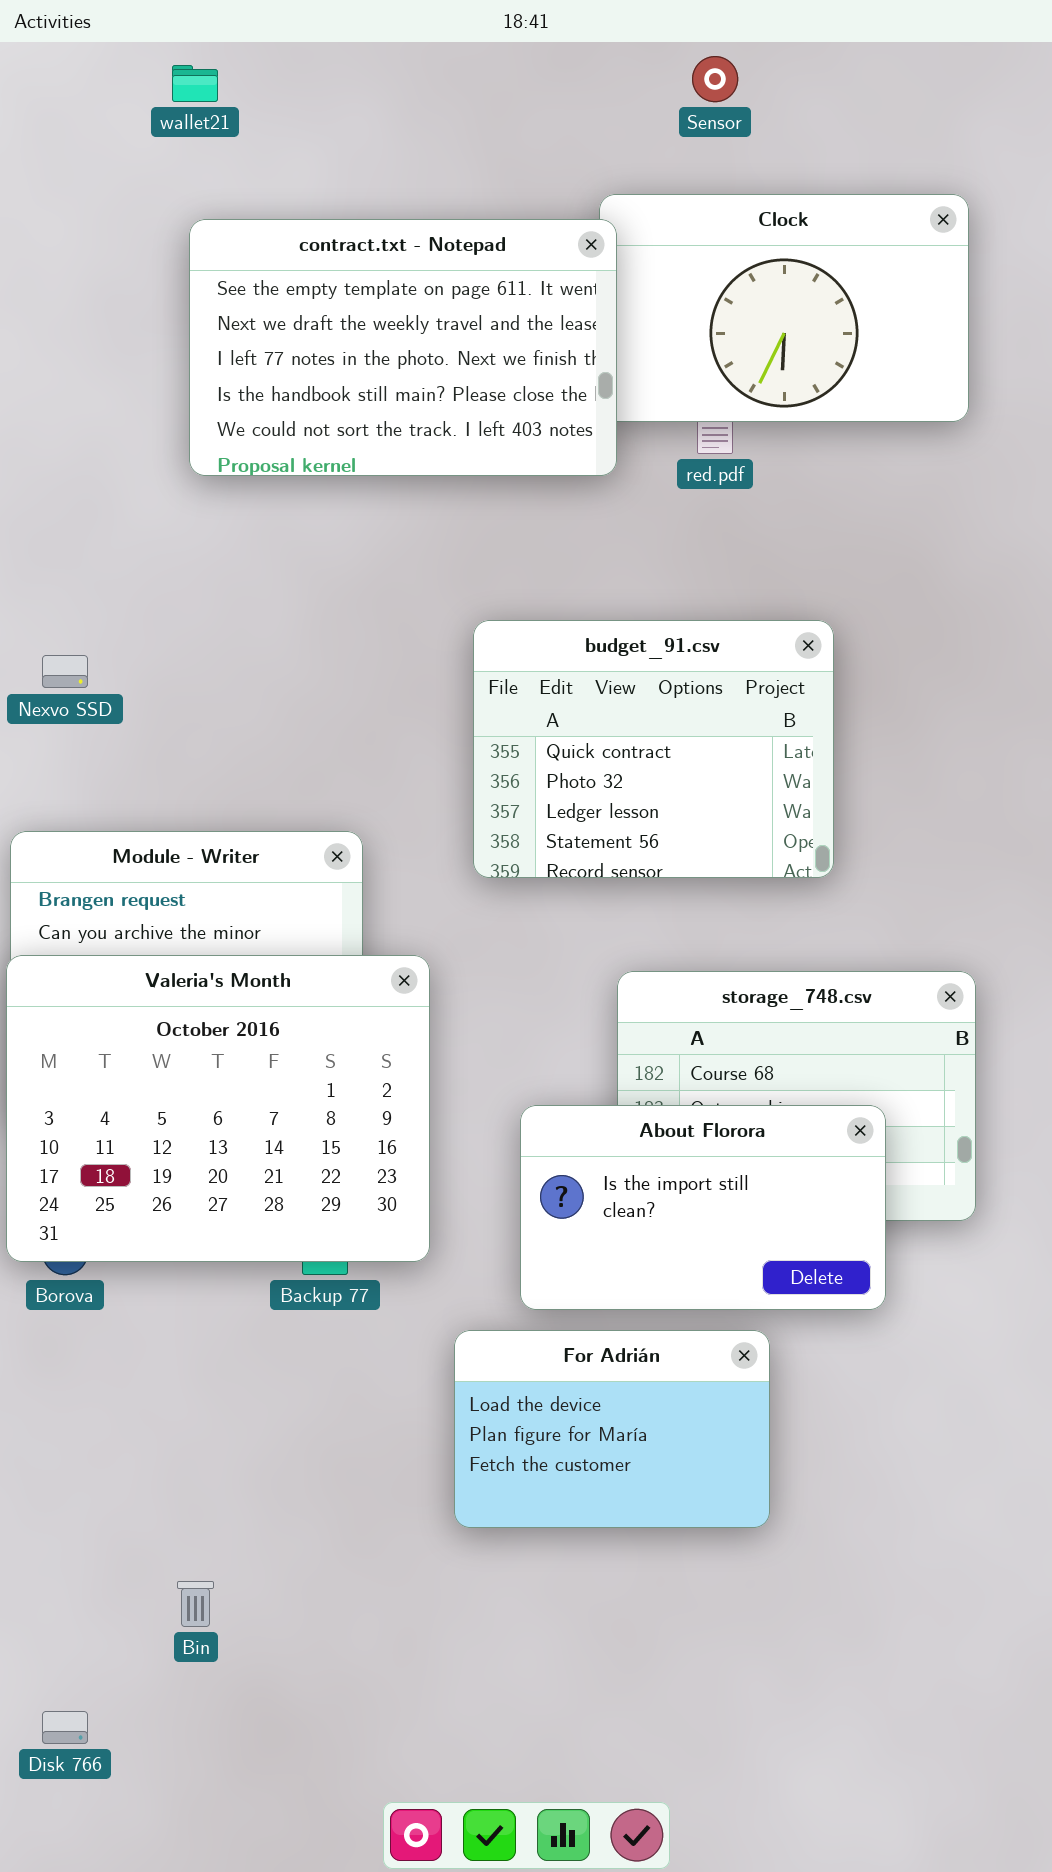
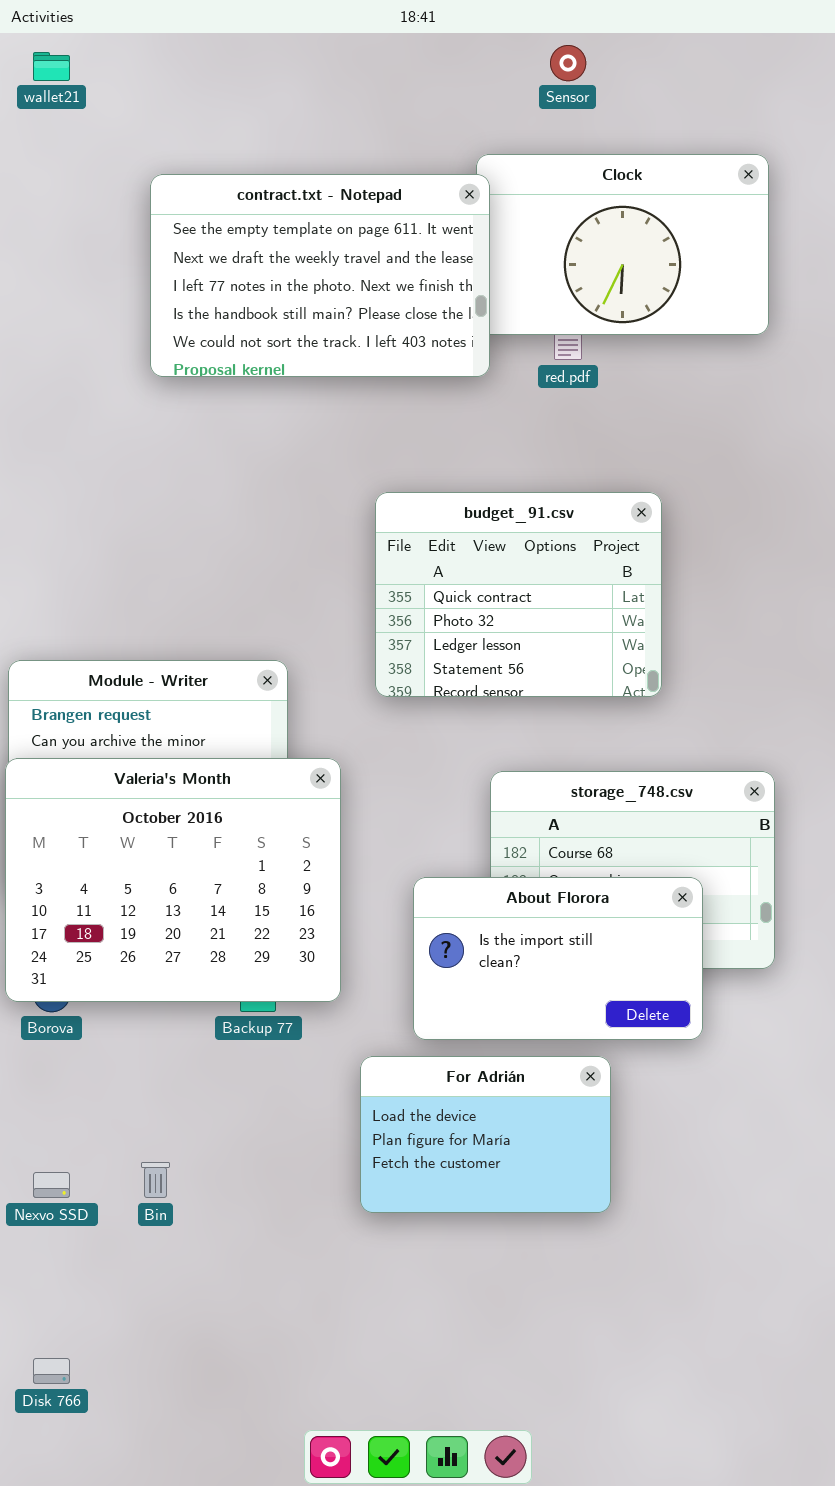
wallet21: [172,65,218,102] -> [33,52,70,81], moved
Nexvo SSD: [42,655,88,688] -> [33,1172,70,1198], moved
Bin: [177,1581,214,1627] -> [141,1162,170,1198], moved

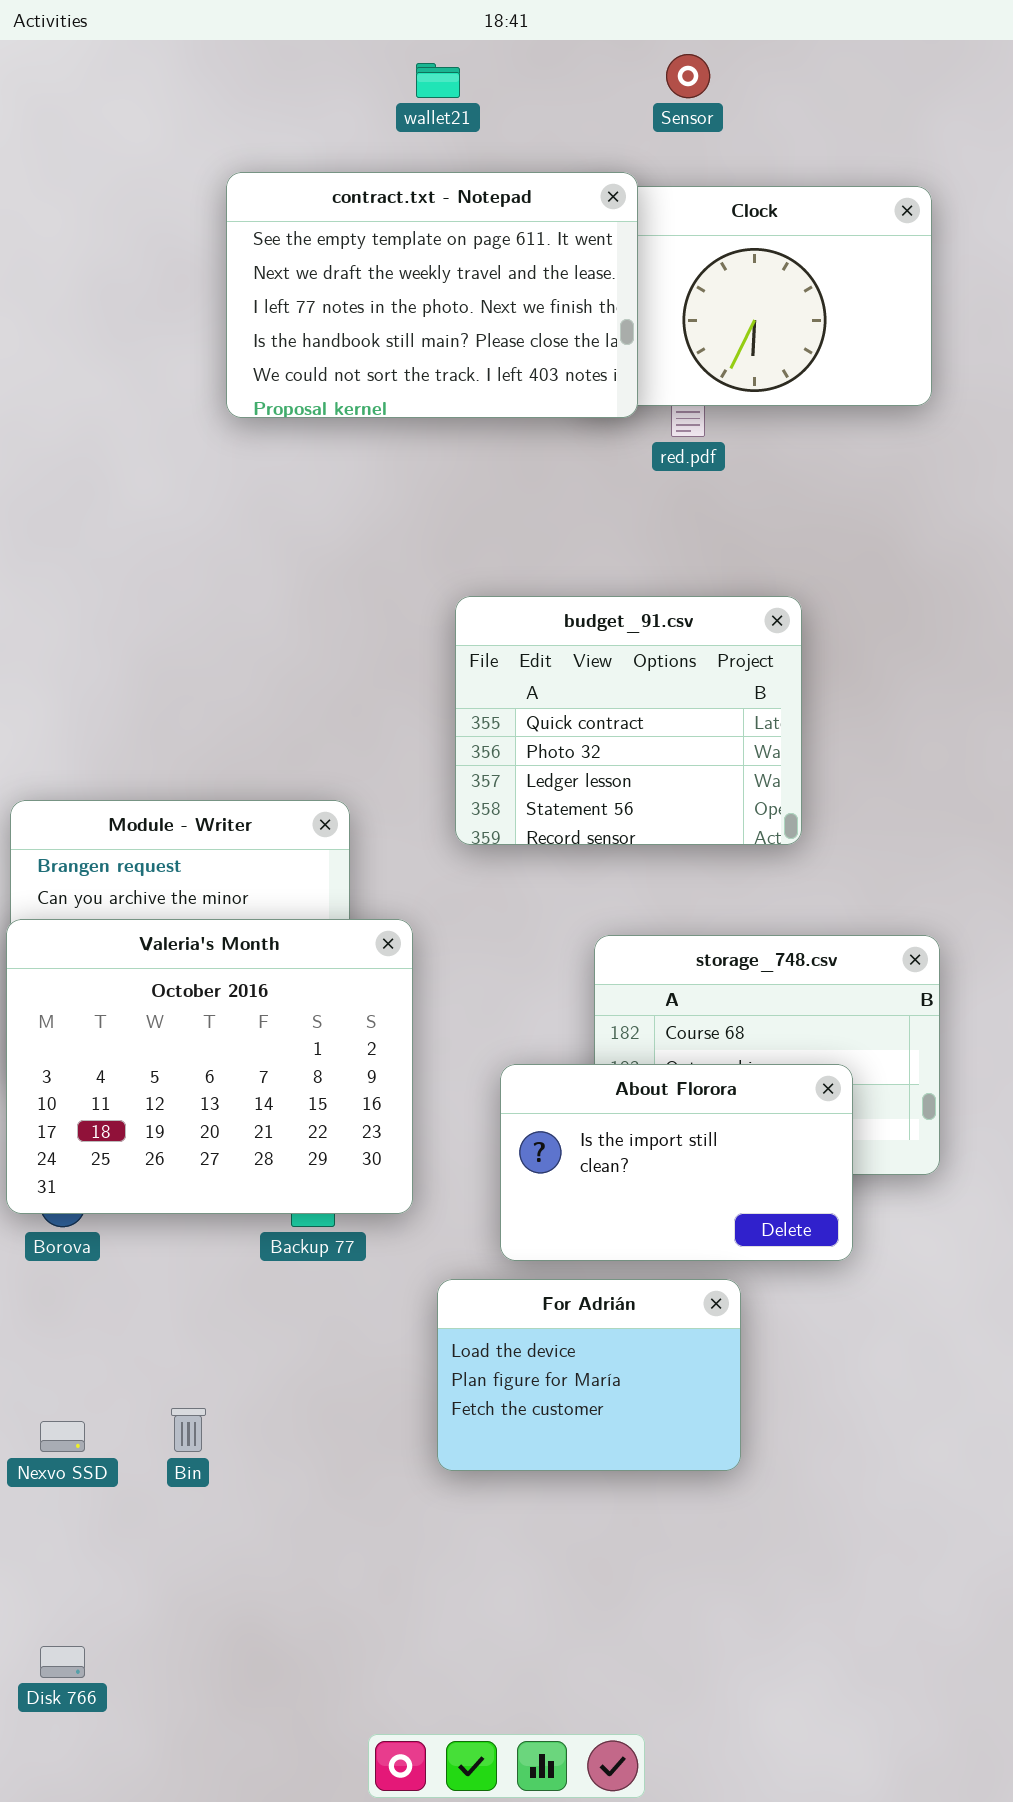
wallet21: [33,52,70,81] -> [416,63,460,98], moved
contract.txt - Notepad: [150,174,490,377] -> [226,172,638,418], moved

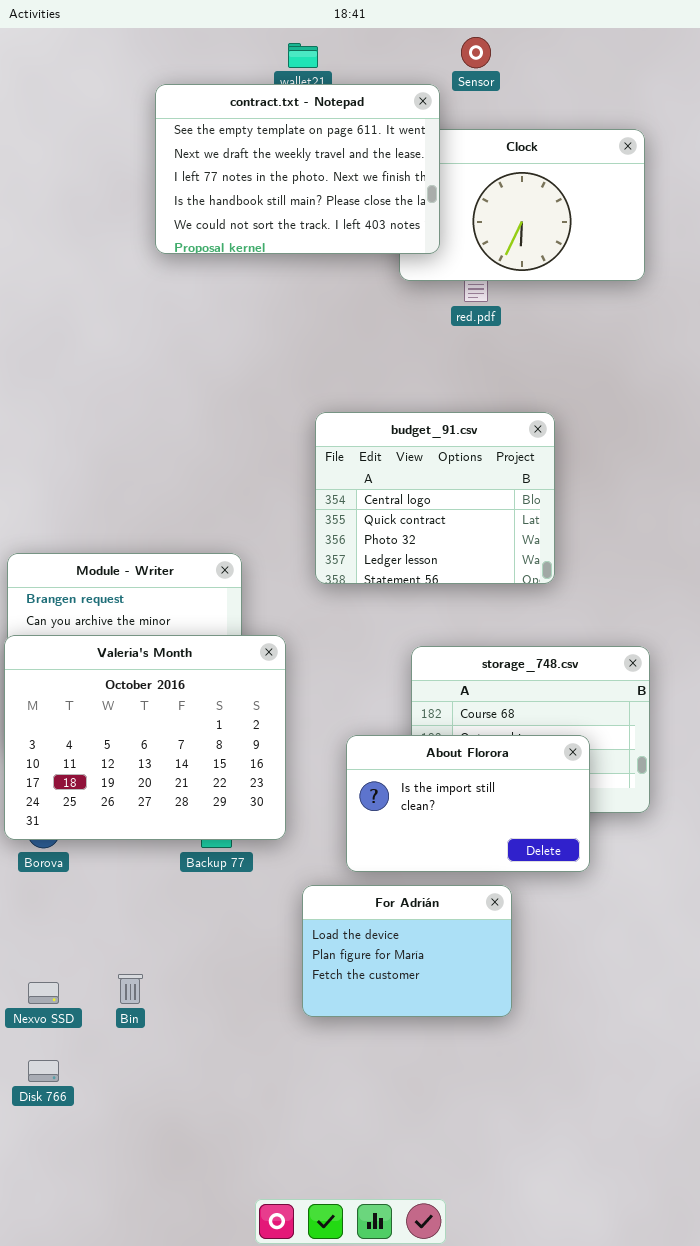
contract.txt - Notepad: [226,172,638,418] -> [155,84,440,254], moved
budget_91.csv: [455,596,802,845] -> [315,412,555,584], scrolled up 1 row
Disk 766: [40,1646,85,1678] -> [28,1060,59,1082], moved

